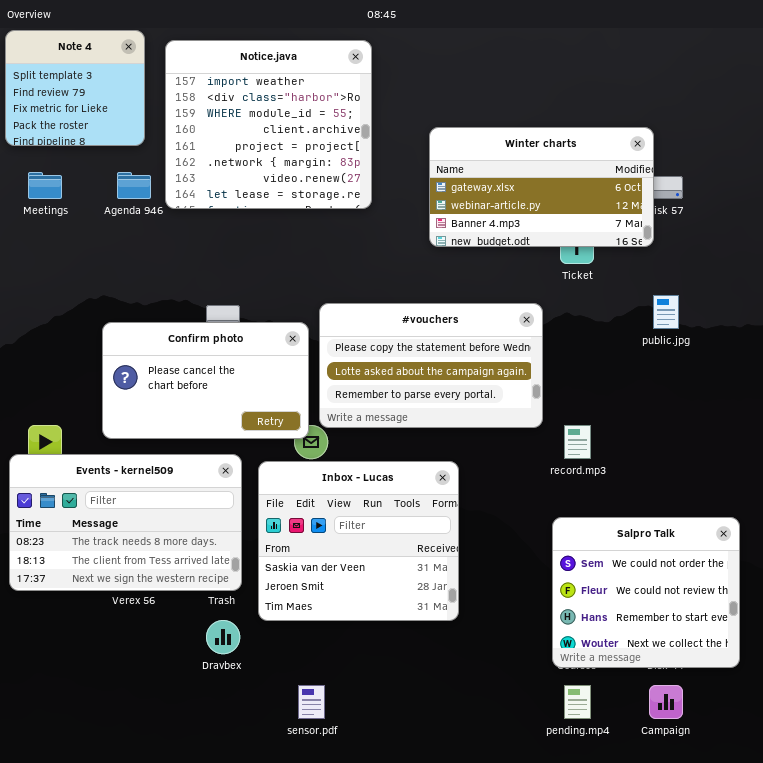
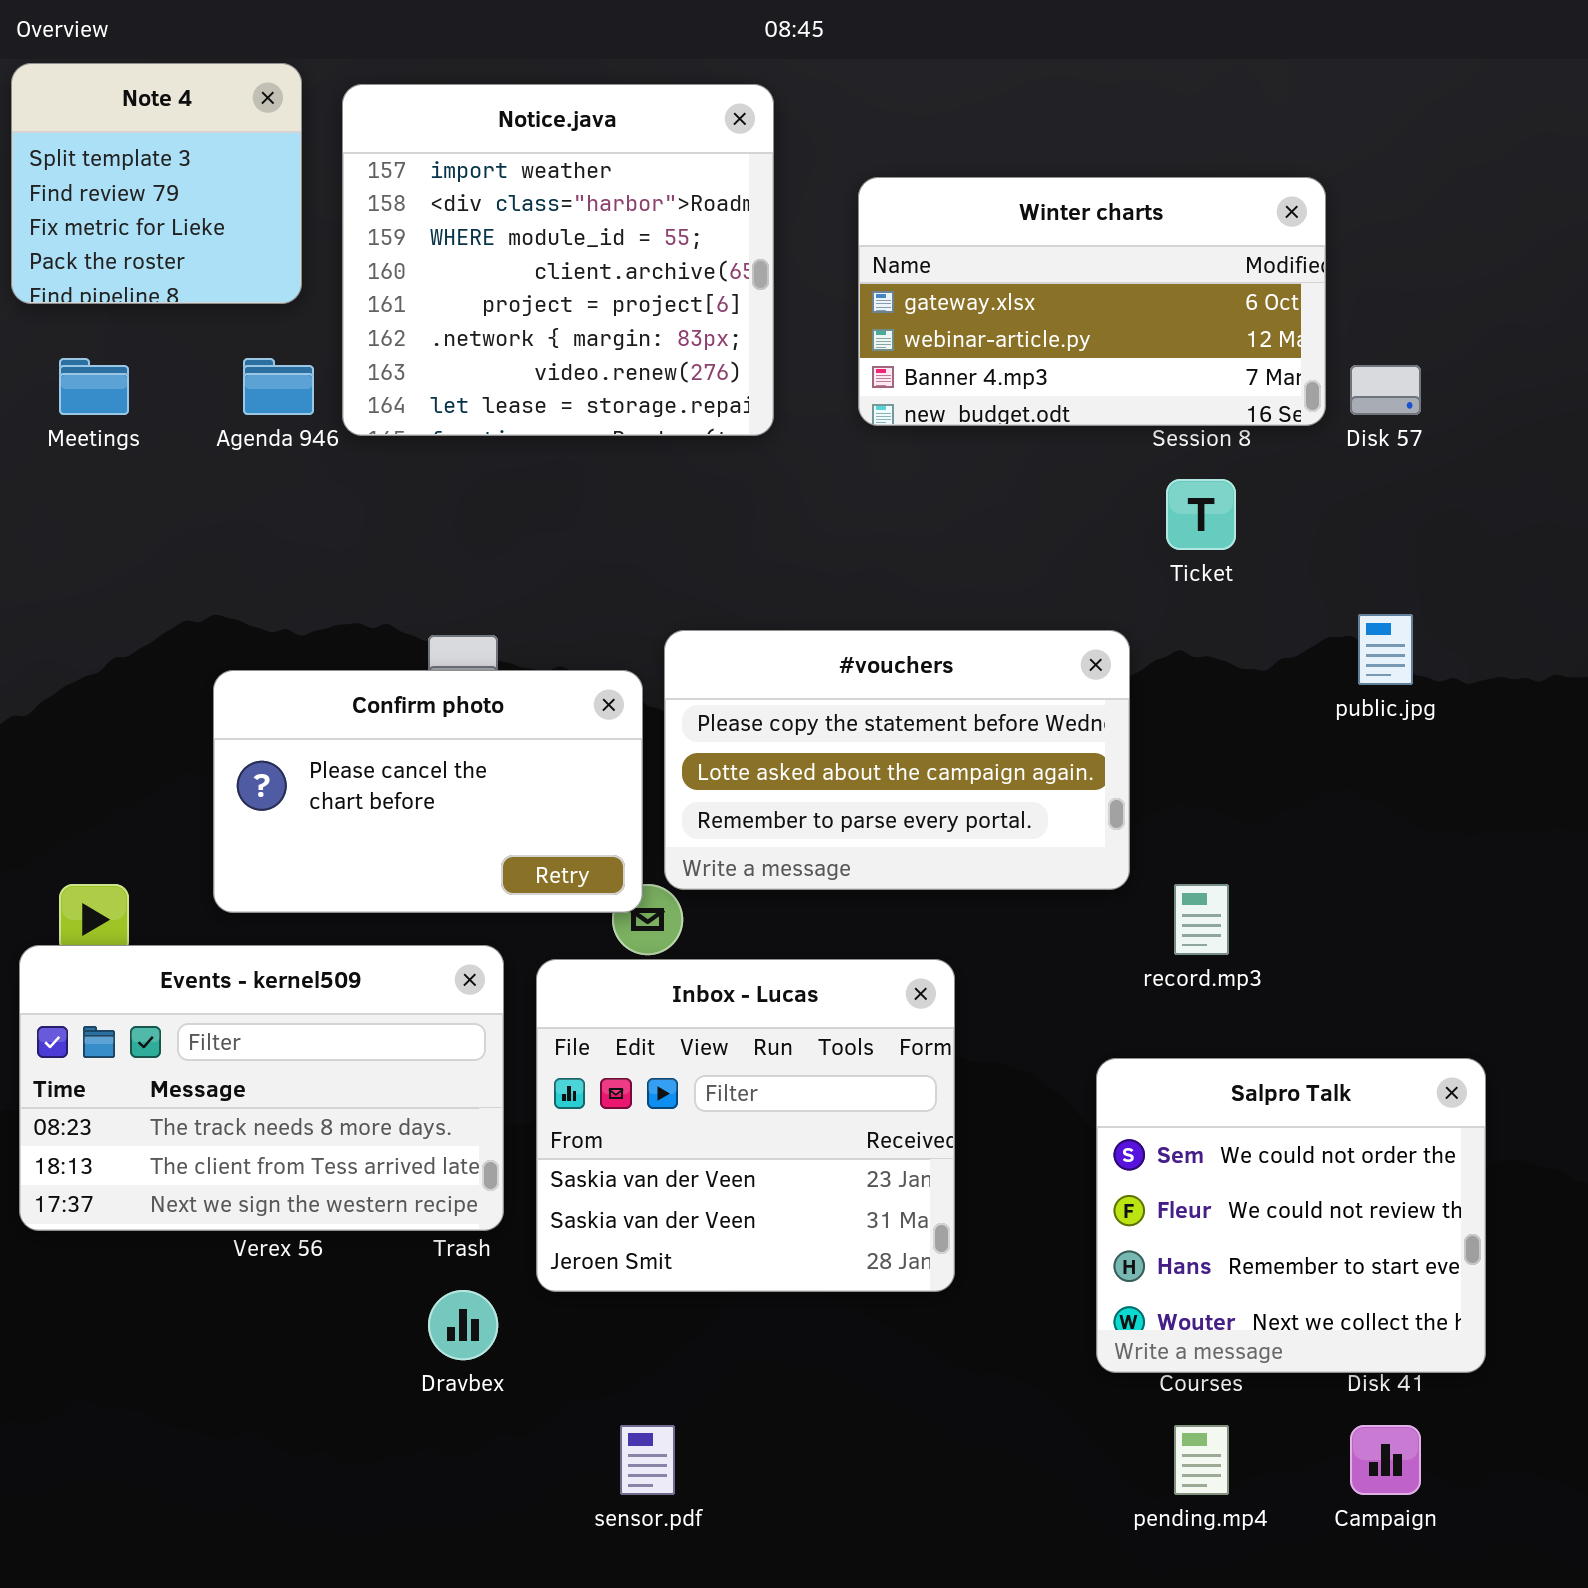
Winter charts: [429,127,654,247] -> [858,177,1326,426], moved
Inbox - Lucas: [258,461,459,621] -> [536,959,955,1292], scrolled up 1 row
Salpro Talk: [552,517,740,668] -> [1096,1058,1486,1373], moved

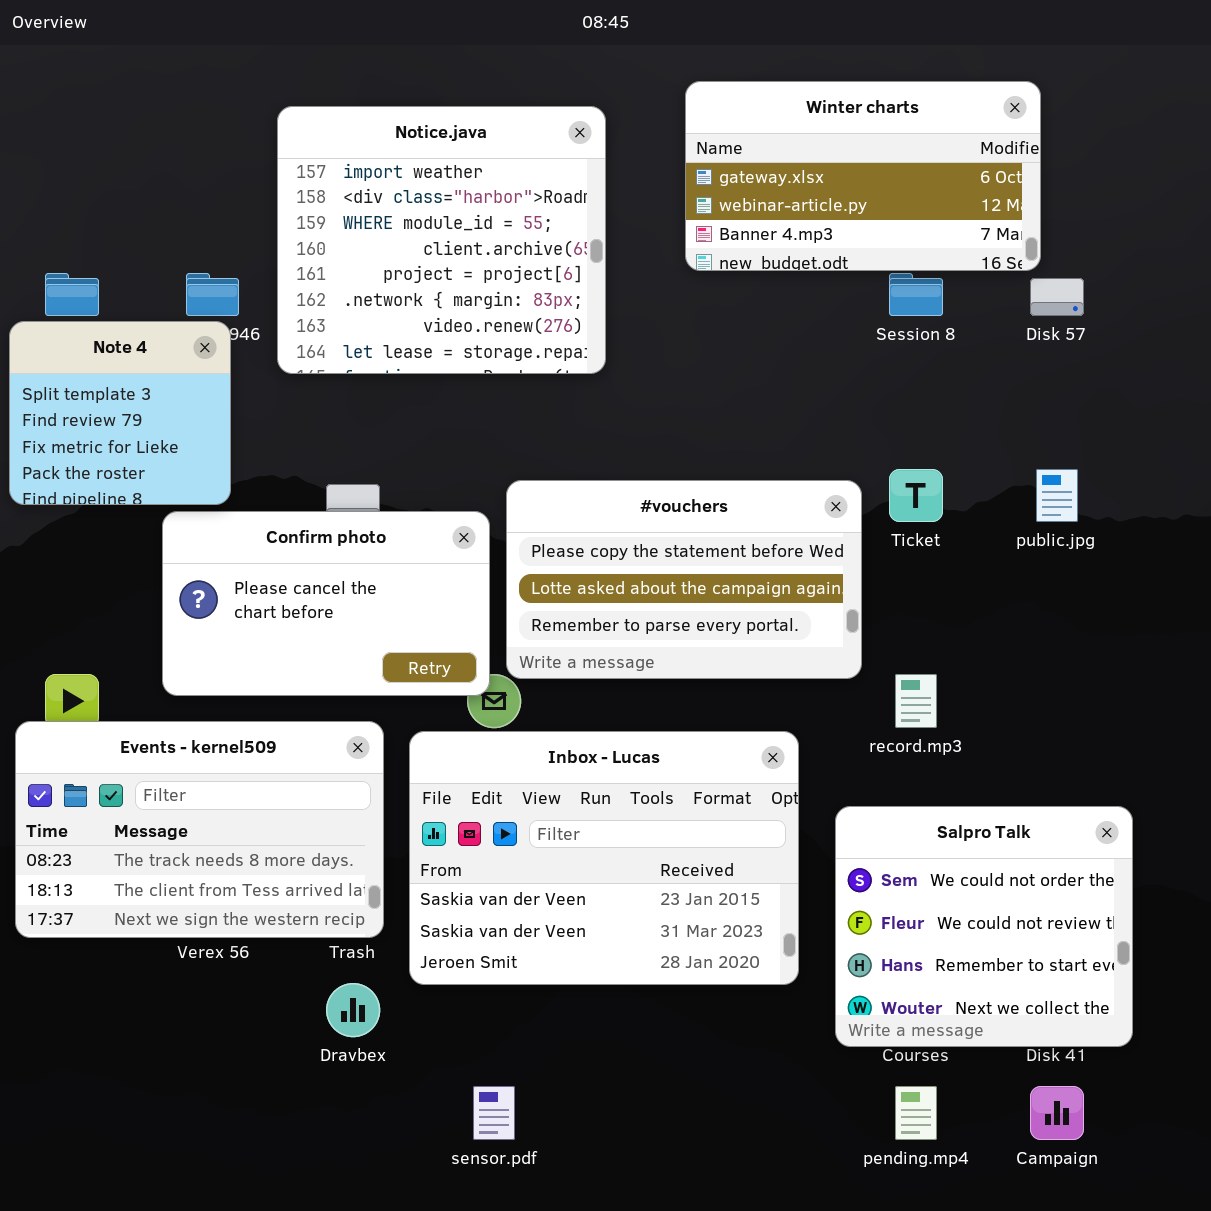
Note 4: [11,63,302,304] -> [9,321,231,505], moved
Notice.java: [342,84,774,436] -> [277,106,606,374], moved
Winter charts: [858,177,1326,426] -> [685,81,1041,271], moved
Ticket: [1166,479,1236,550] -> [889,469,943,522], moved
Inbox - Lucas: [536,959,955,1292] -> [409,731,799,985], resized

